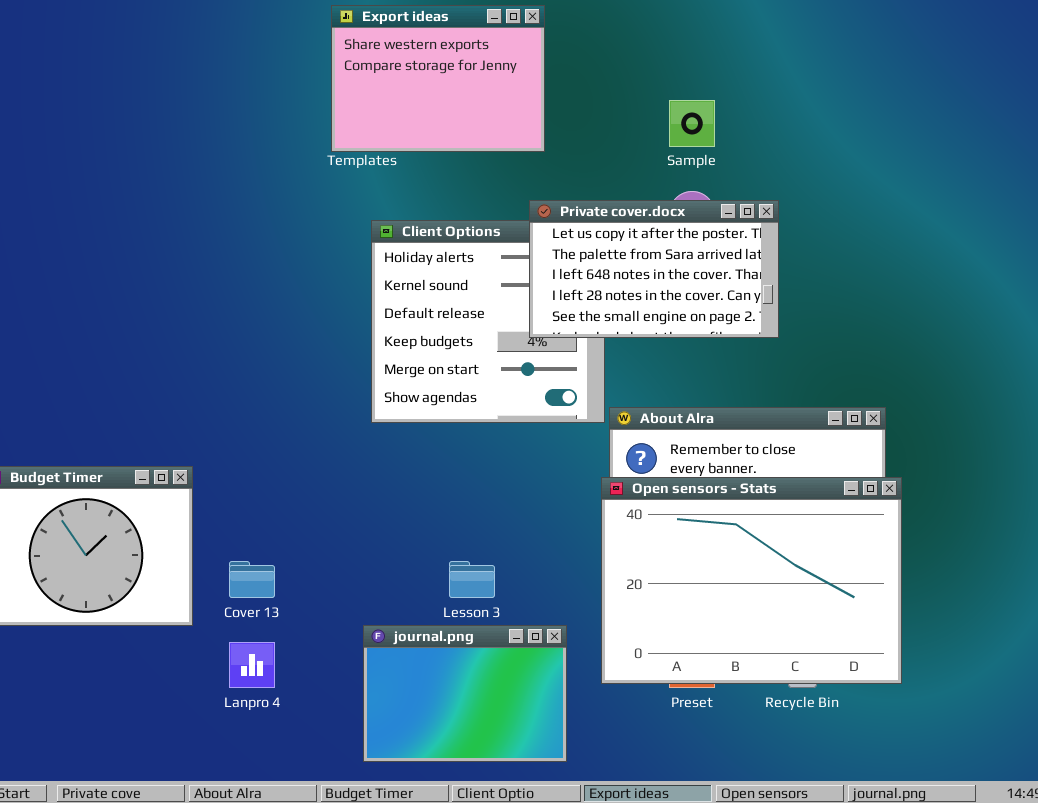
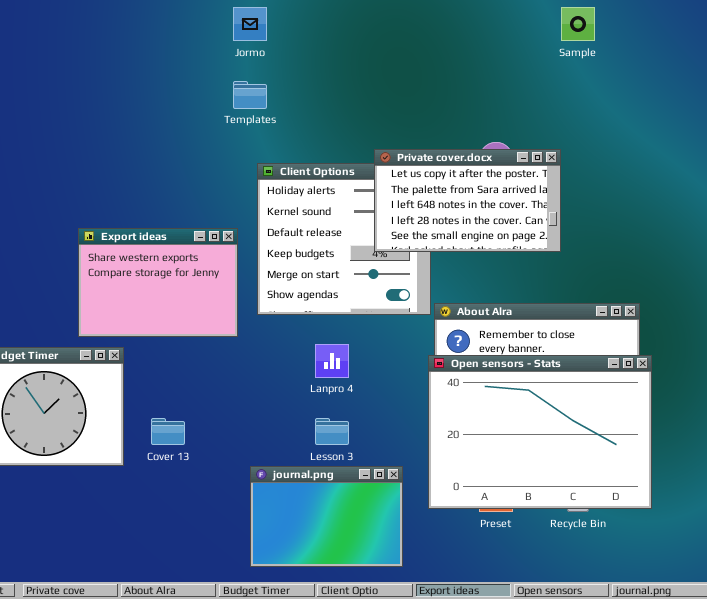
Export ideas: [331,5,545,152] -> [78,228,238,337], moved
Sample: [669,100,715,147] -> [561,7,595,41], moved
Lanpro 4: [229,642,275,688] -> [315,344,349,378], moved

